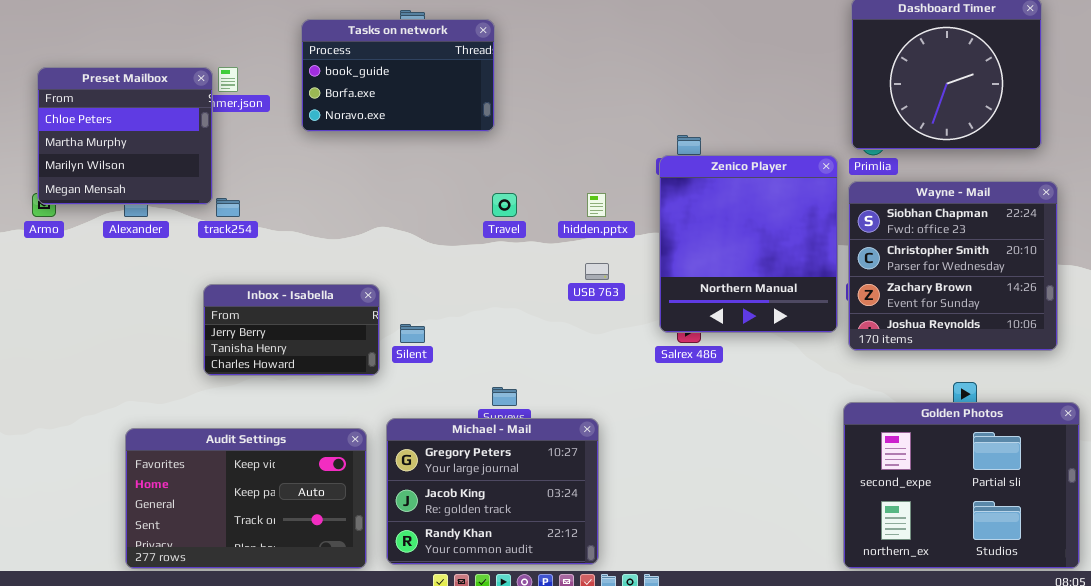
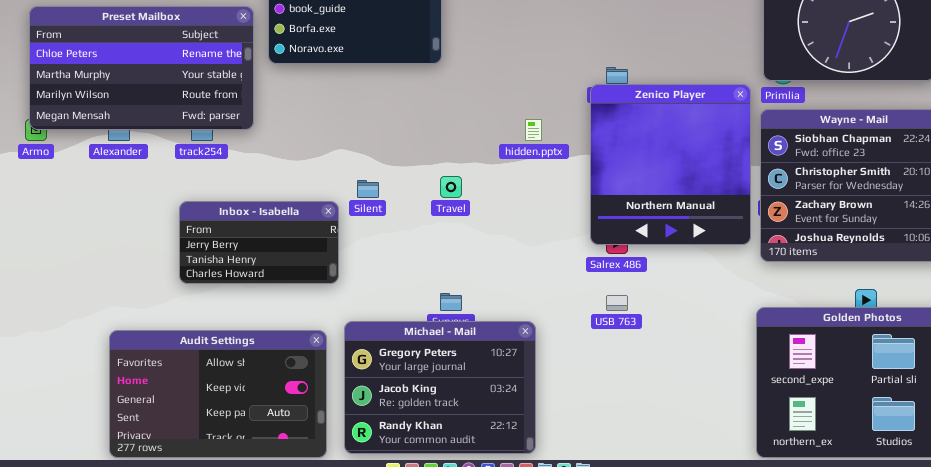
Preset Mailbox: [37,67,213,205] -> [29,6,254,130], resized
Travel: [492,193,517,217] -> [440,176,462,198], moved
USB 763: [585,263,609,280] -> [606,295,628,311], moved
Silent: [400,324,425,343] -> [357,180,379,198], moved
Audit Settings: [125,428,367,569] -> [109,330,327,458], scrolled up 1 row

